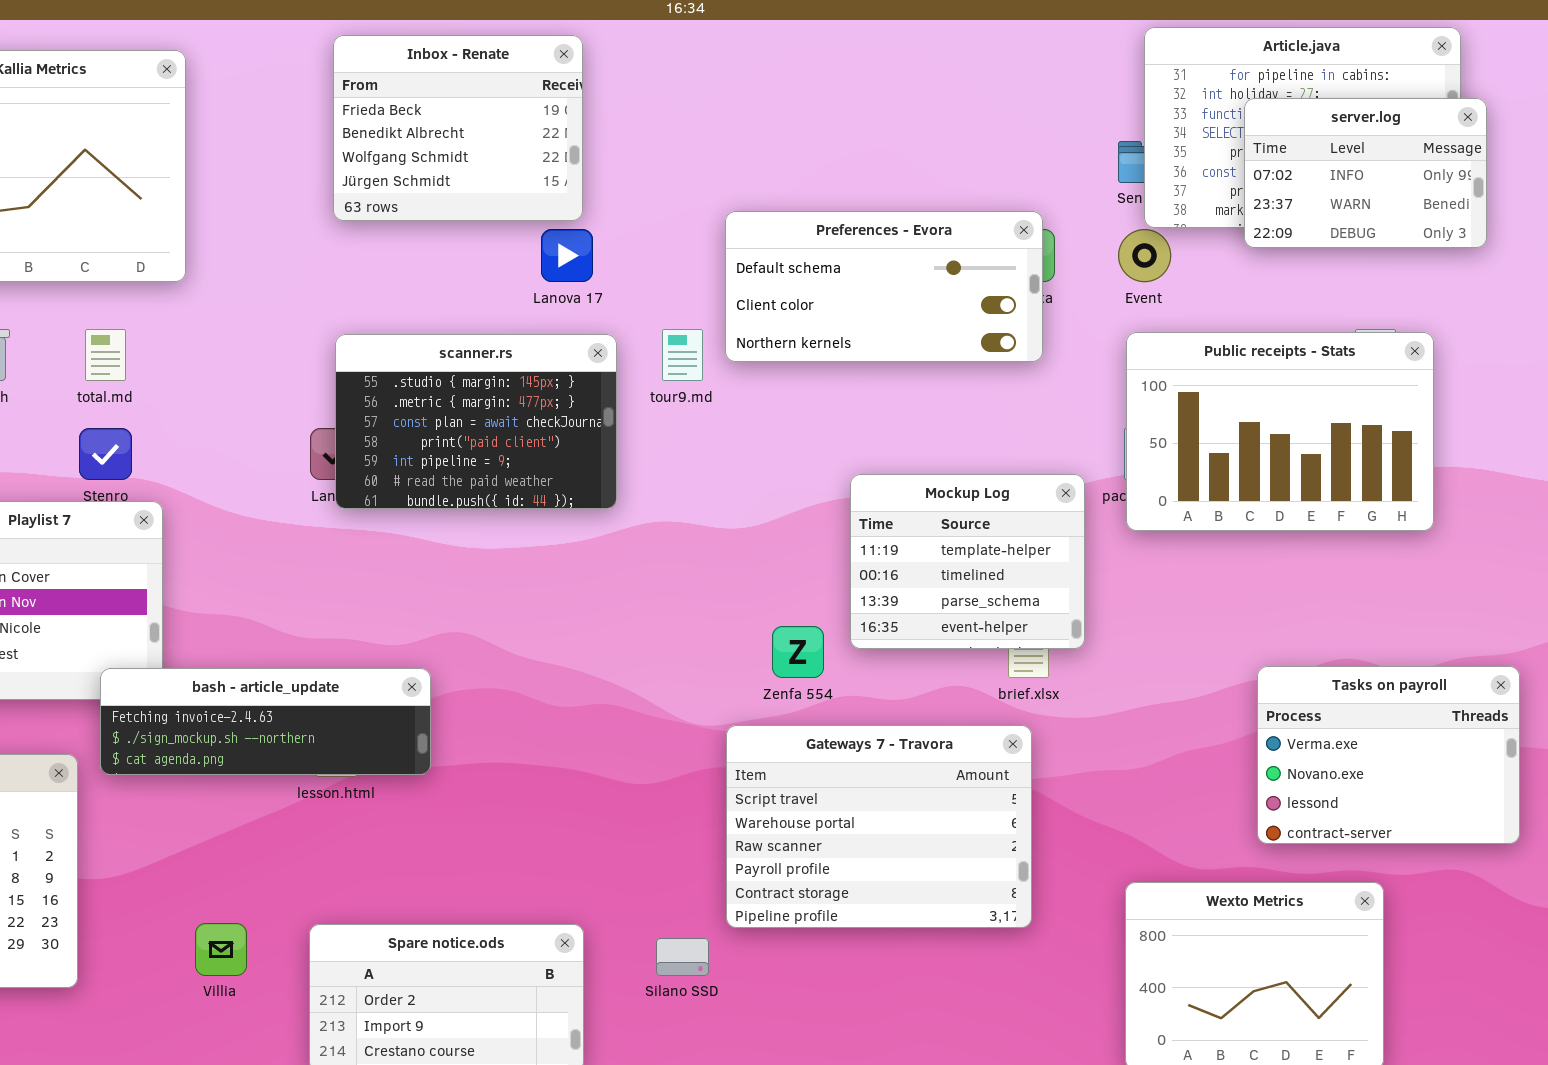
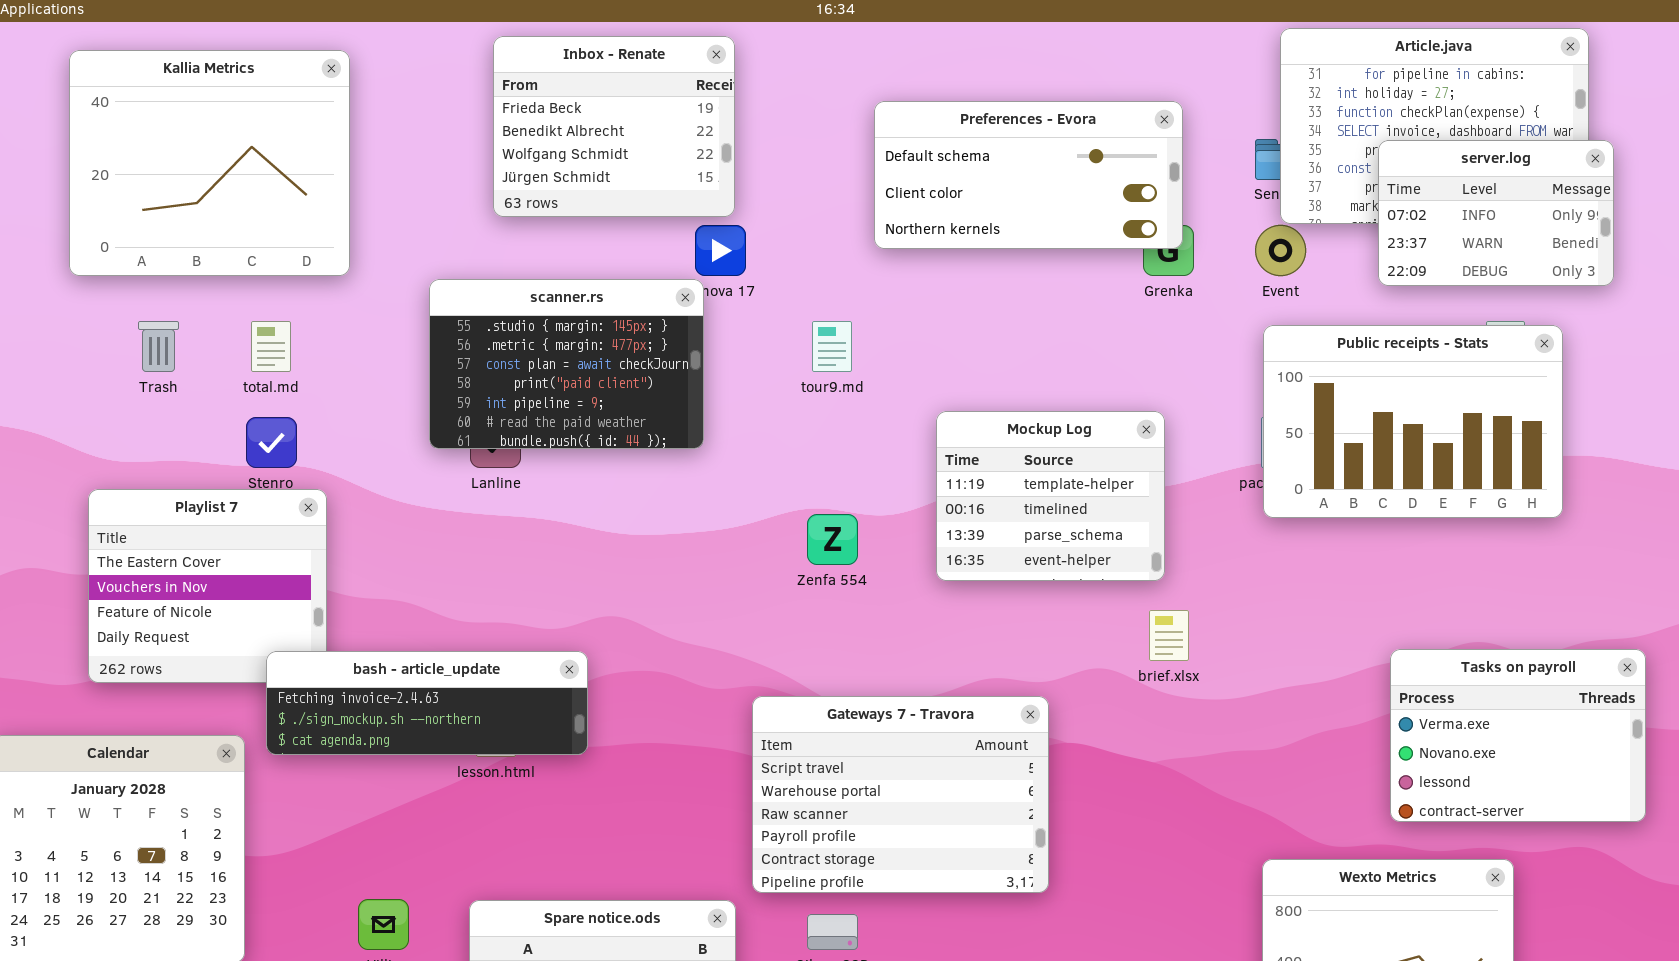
server.log: [1244,98,1487,248] -> [1378,140,1614,286], moved
Preferences - Evora: [725,211,1043,362] -> [874,101,1183,249], moved
scanner.rs: [335,334,617,509] -> [429,279,704,449], moved
Mockup Log: [850,474,1085,649] -> [936,411,1165,581], moved
Zenfa 554: [772,626,824,678] -> [807,514,858,565], moved
Gateways 7 - Travora: [726,725,1032,928] -> [752,696,1049,893], moved

